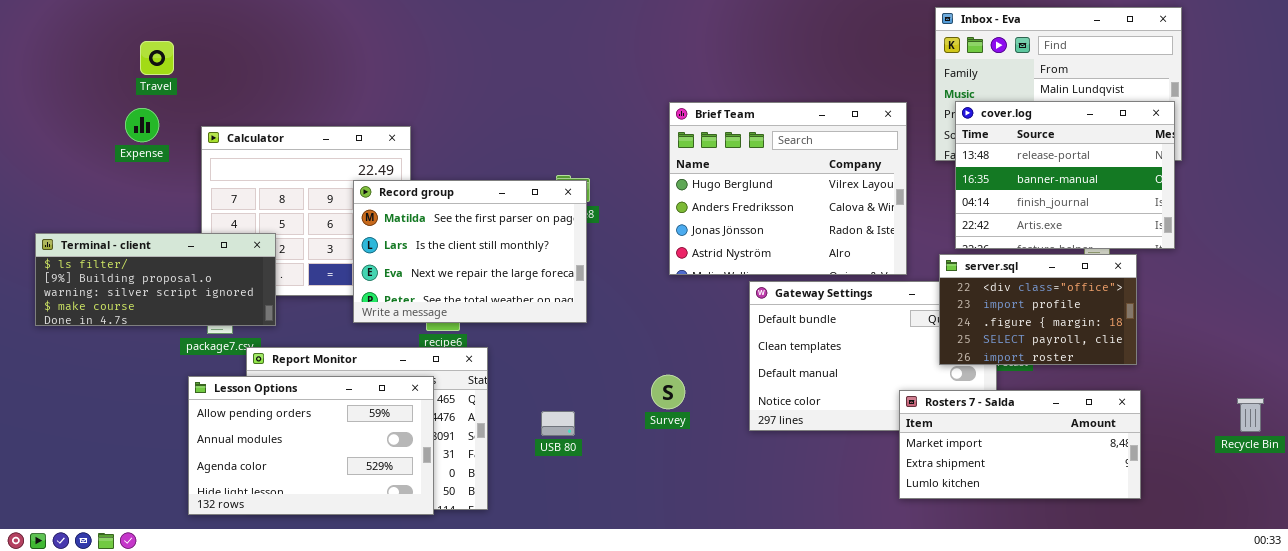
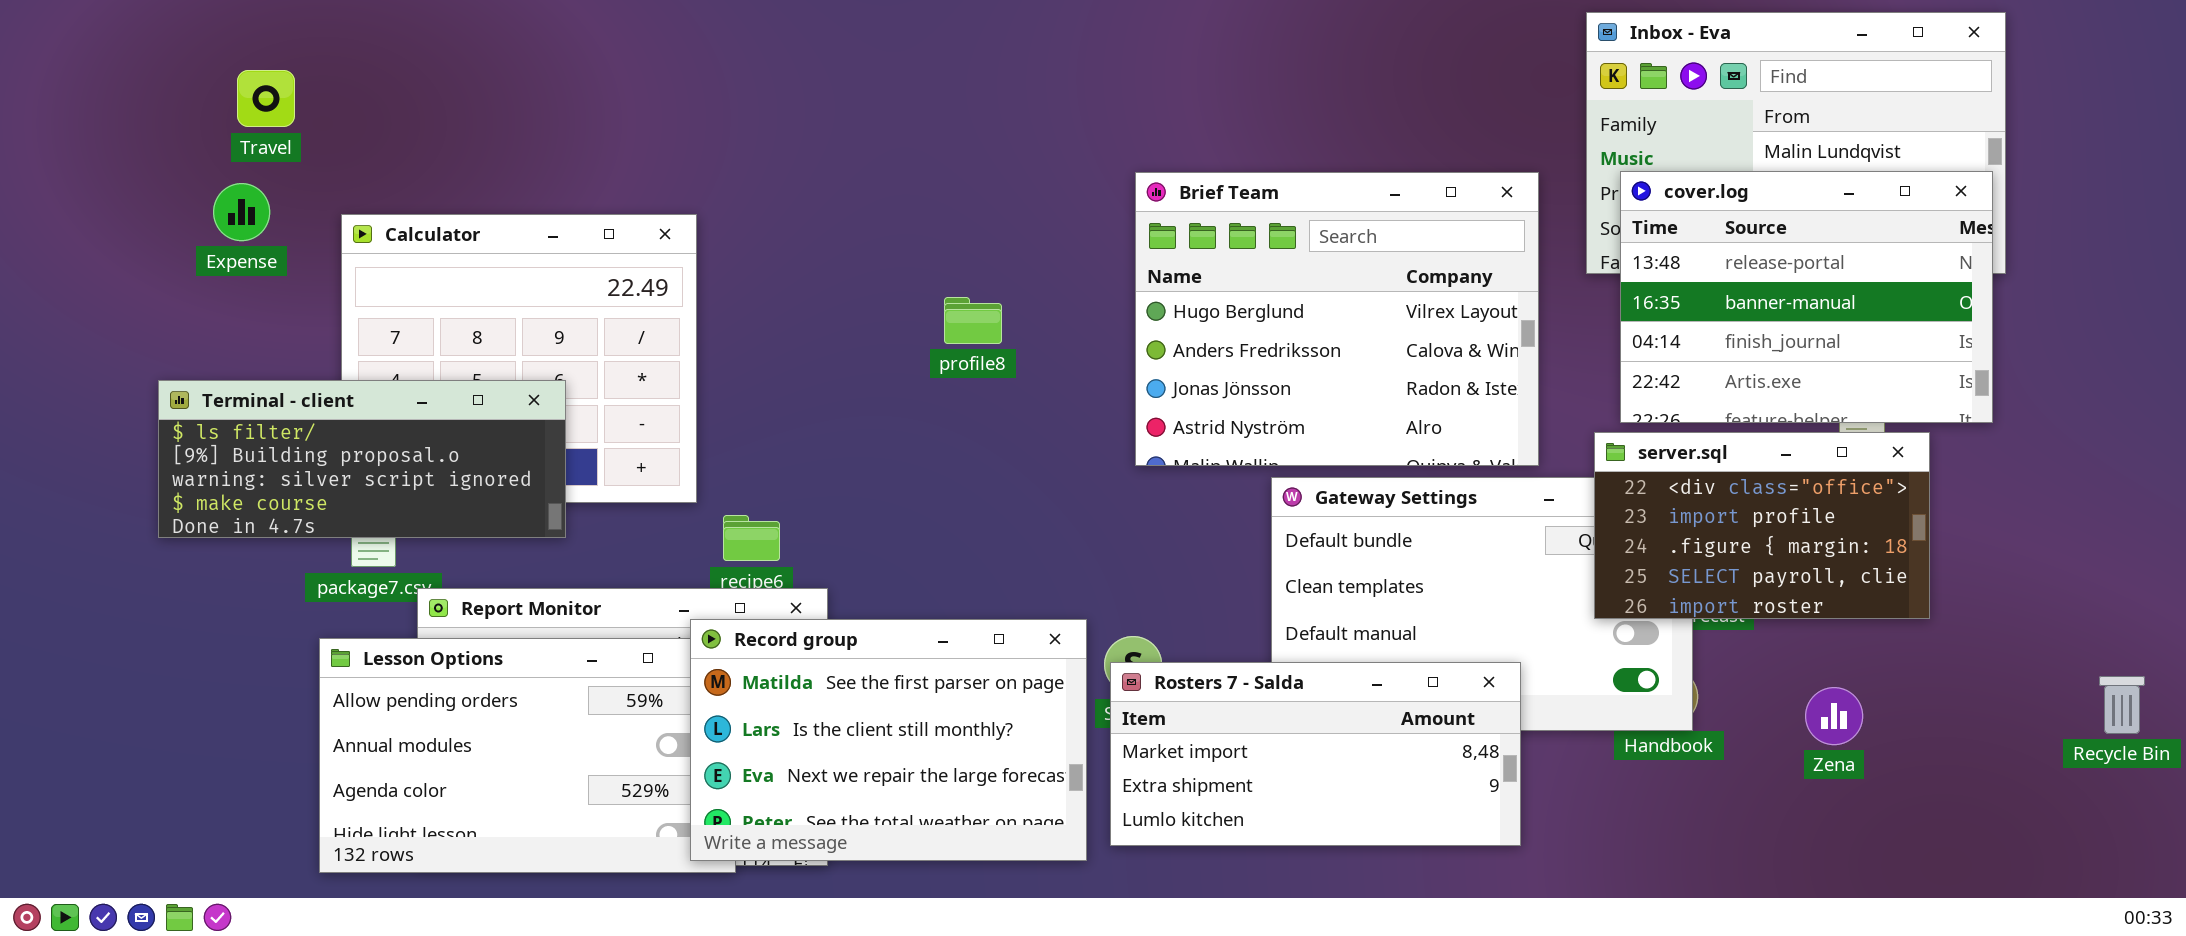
Record group: [353,180,587,323] -> [690,619,1087,861], moved
Terminal - client: [35,233,276,326] -> [158,380,566,538], moved
Rosters 7 - Salda: [899,390,1141,499] -> [1110,662,1521,846], moved

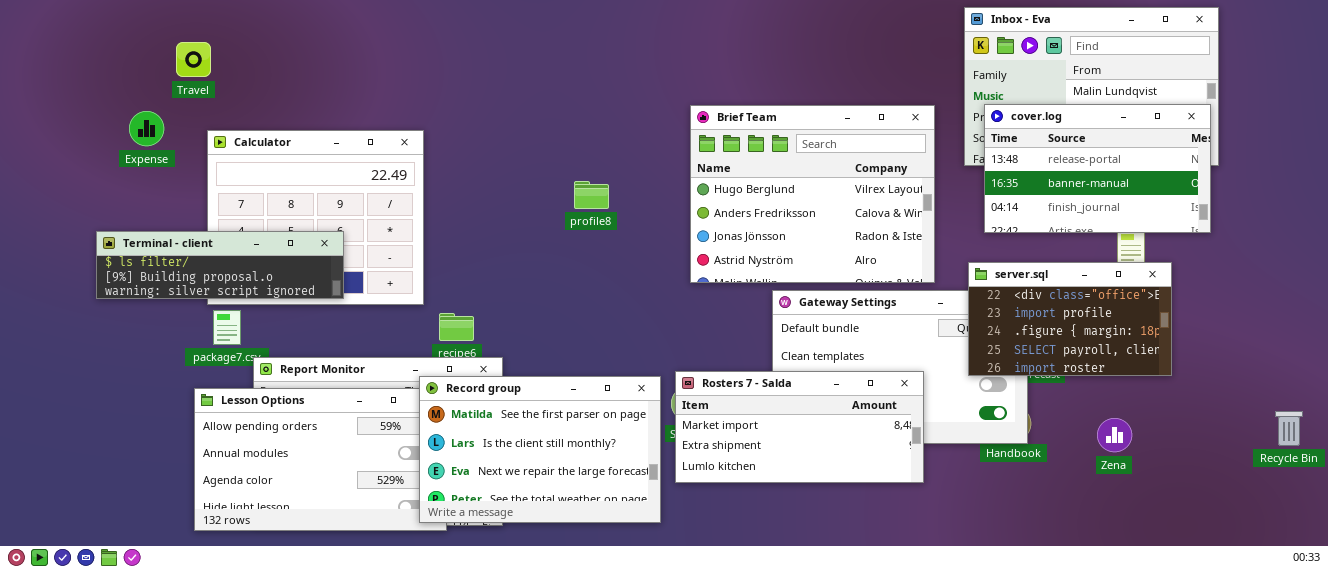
Travel: [237,70,295,127] -> [176,42,211,77], moved
cover.log: [1620,171,1993,423] -> [984,104,1211,233], resized
Terminal - client: [158,380,566,538] -> [96,231,344,299], resized
Rosters 7 - Salda: [1110,662,1521,846] -> [675,371,924,483], moved

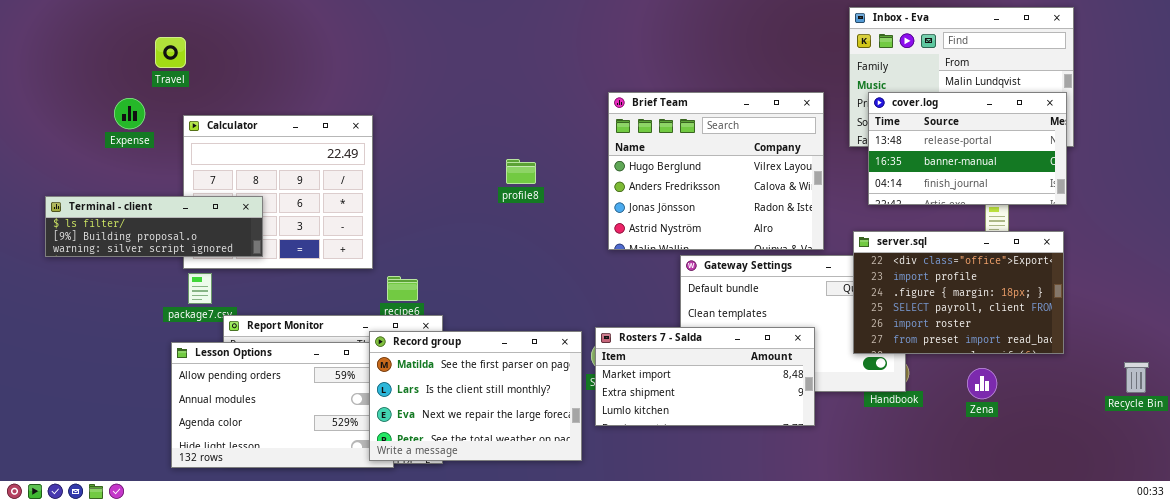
Terminal - client: [96,231,344,299] -> [45,196,263,257], moved
server.sql: [968,262,1172,376] -> [853,231,1064,354], resized

